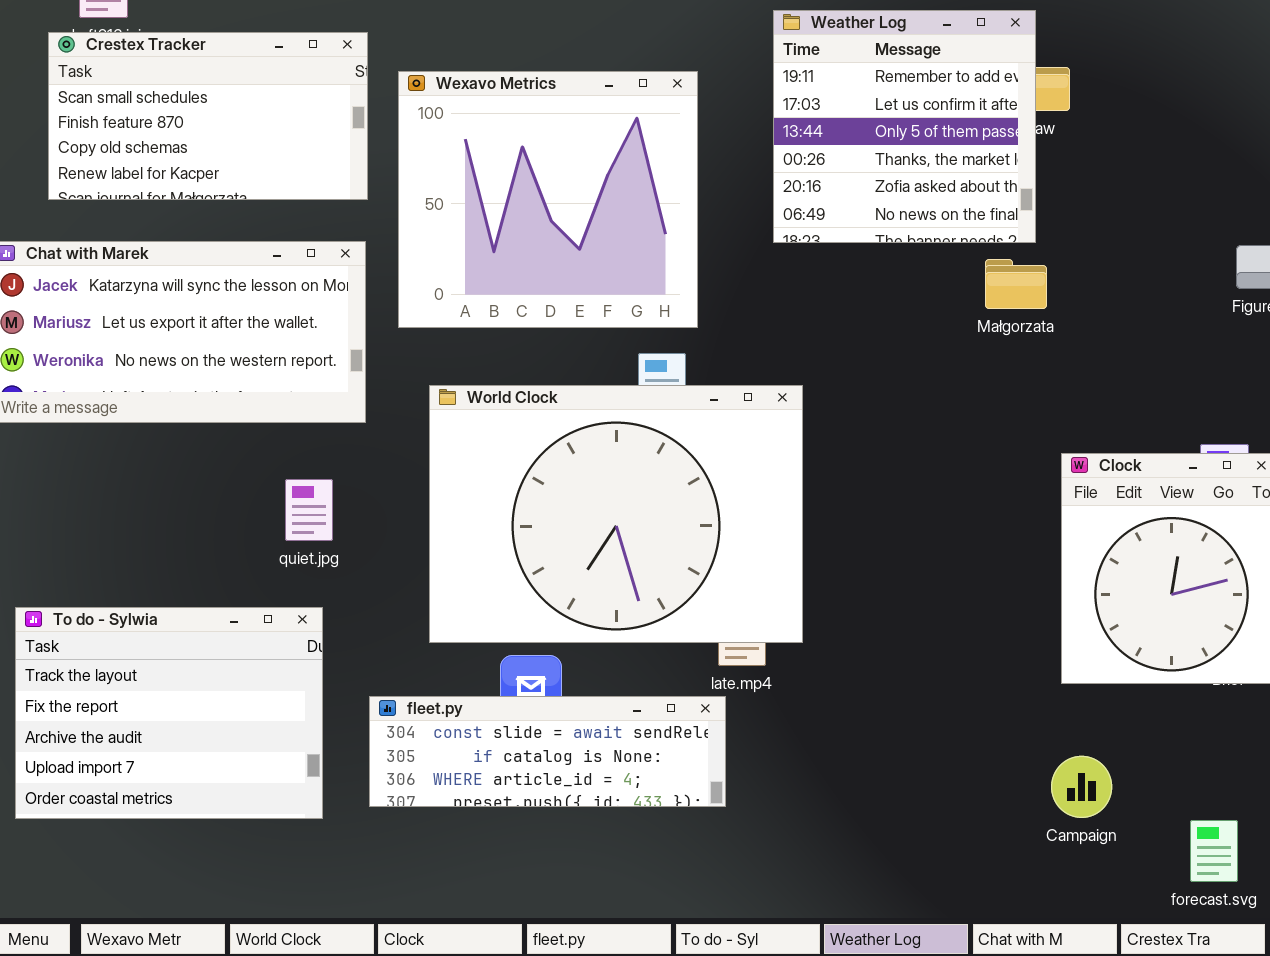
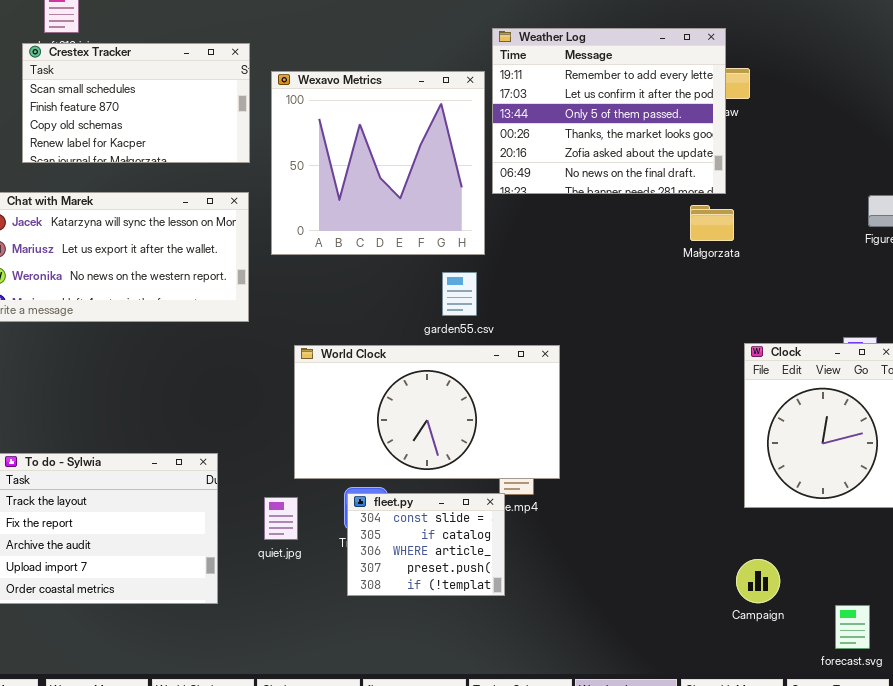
Weather Log: [773,10,1036,243] -> [492,28,726,194], resized
World Clock: [429,385,803,643] -> [294,345,560,479], resized
quiet.jpg: [285,479,333,541] -> [264,497,298,540], moved
fleet.py: [369,696,726,807] -> [347,493,505,596], resized

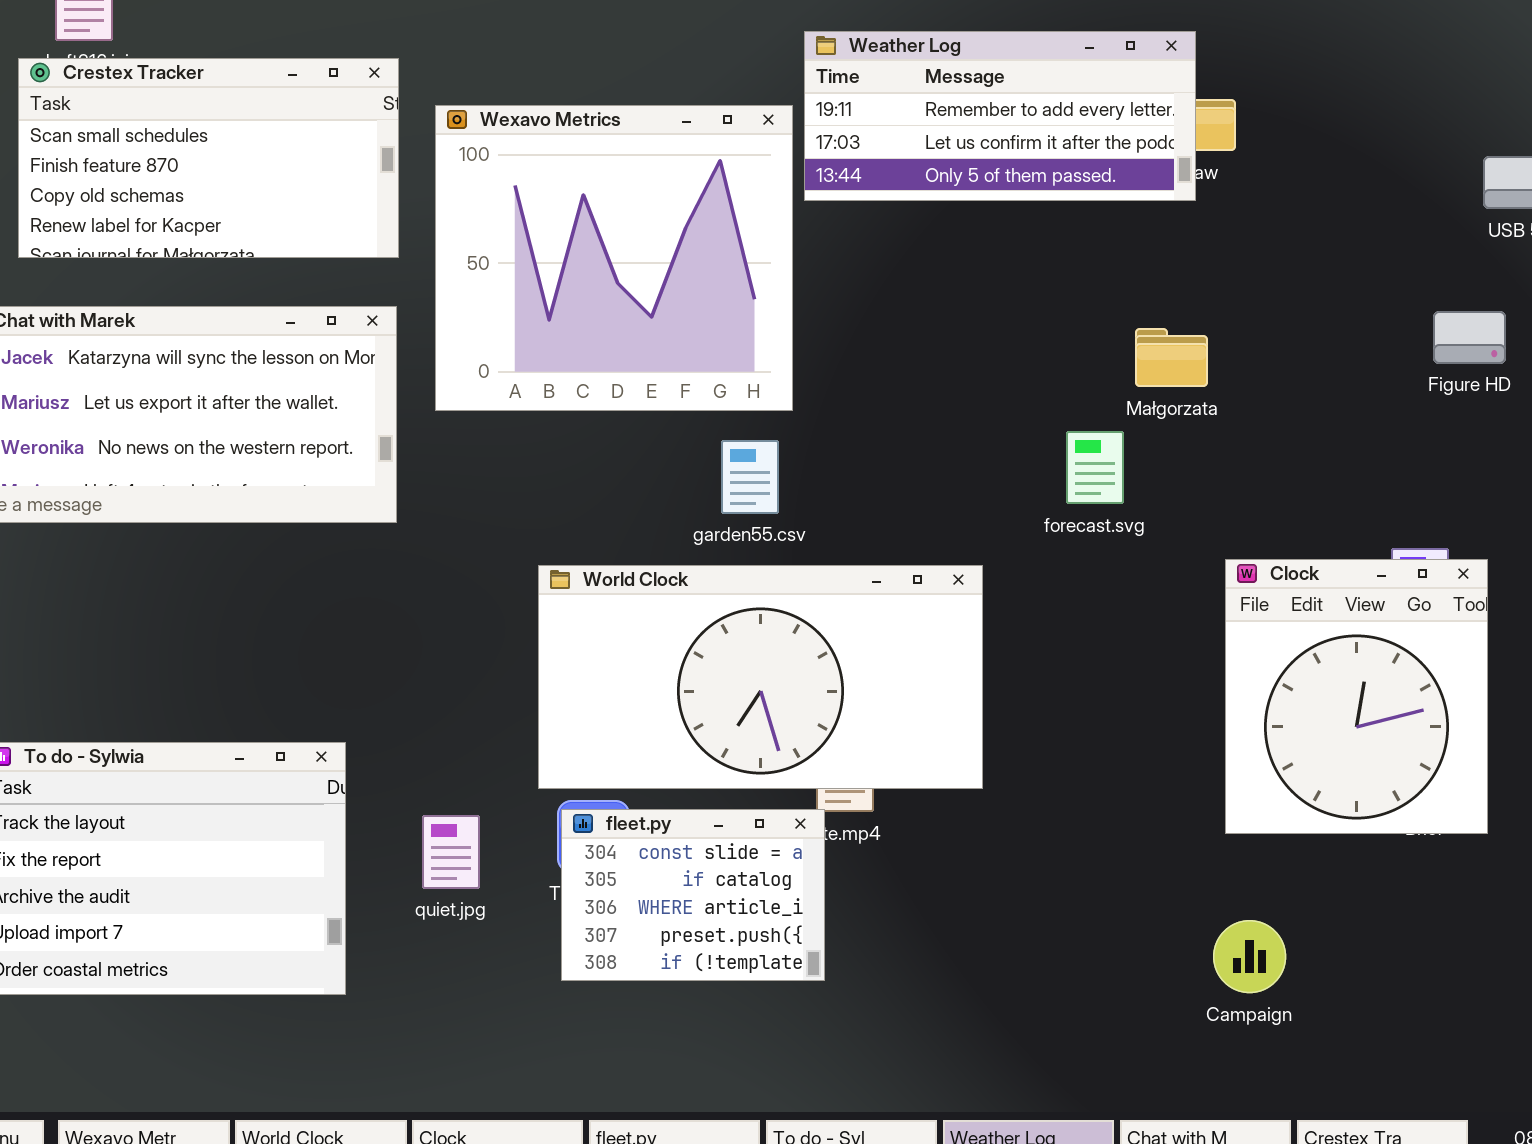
Weather Log: [492,28,726,194] -> [804,31,1196,201], resized
World Clock: [294,345,560,479] -> [538,565,983,789], moved
forecast.svg: [835,605,870,649] -> [1066,431,1124,504], moved

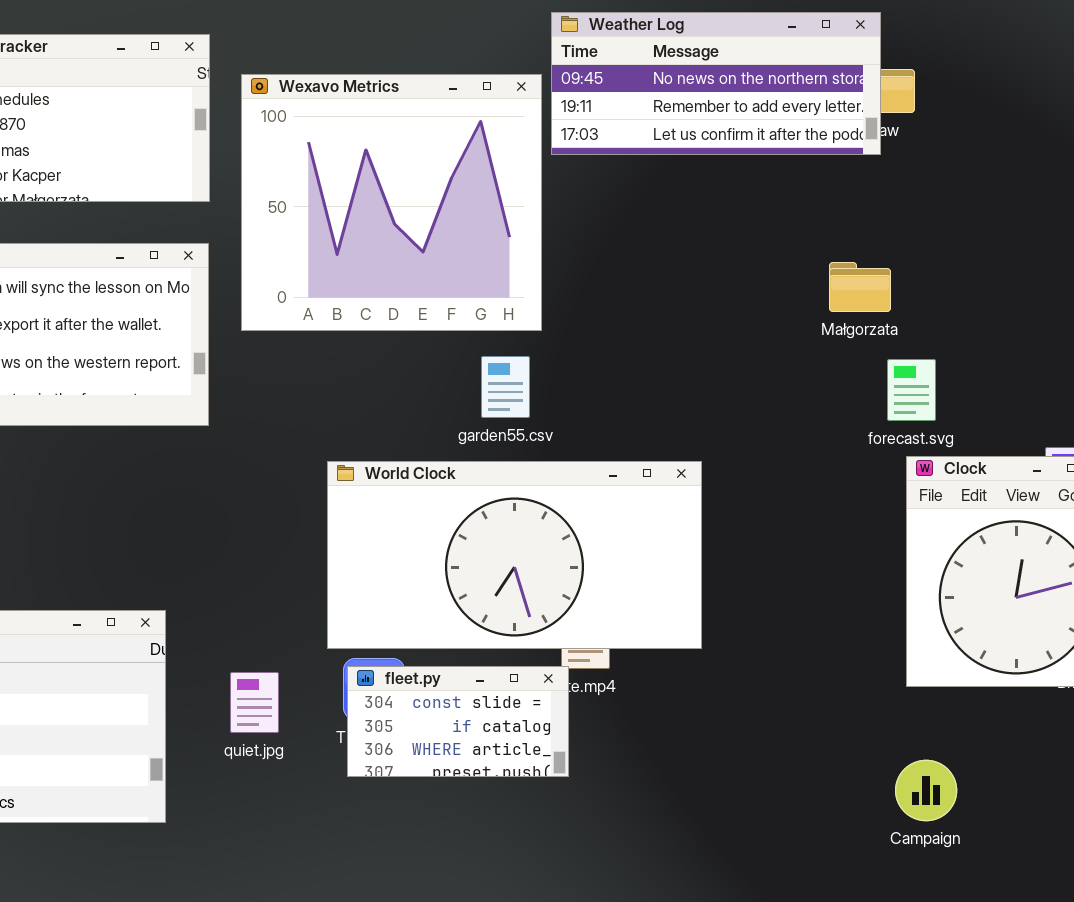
Weather Log: [804,31,1196,201] -> [551,12,881,155], scrolled up 1 row
forecast.svg: [1066,431,1124,504] -> [887,359,936,421], moved
fleet.py: [561,809,825,981] -> [347,666,569,777], resized

